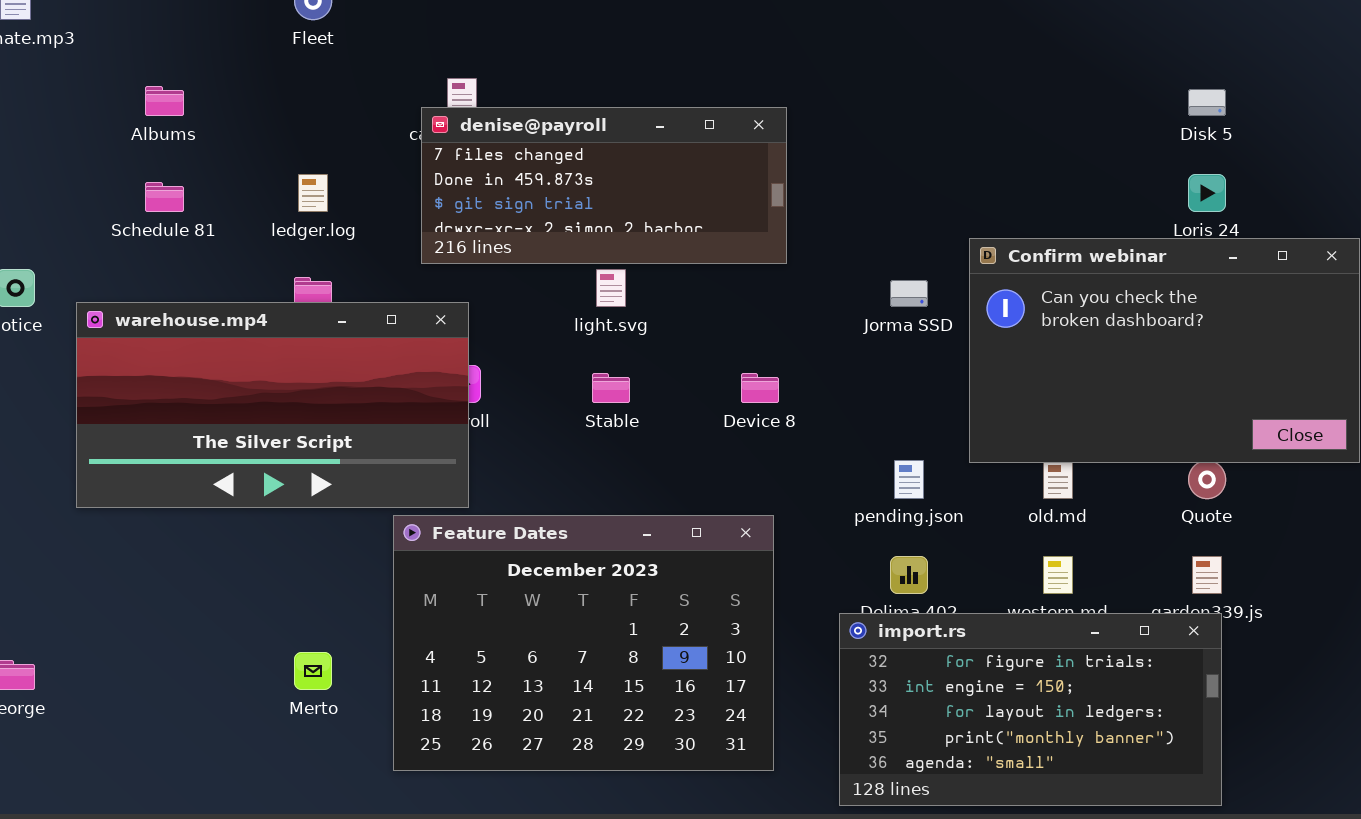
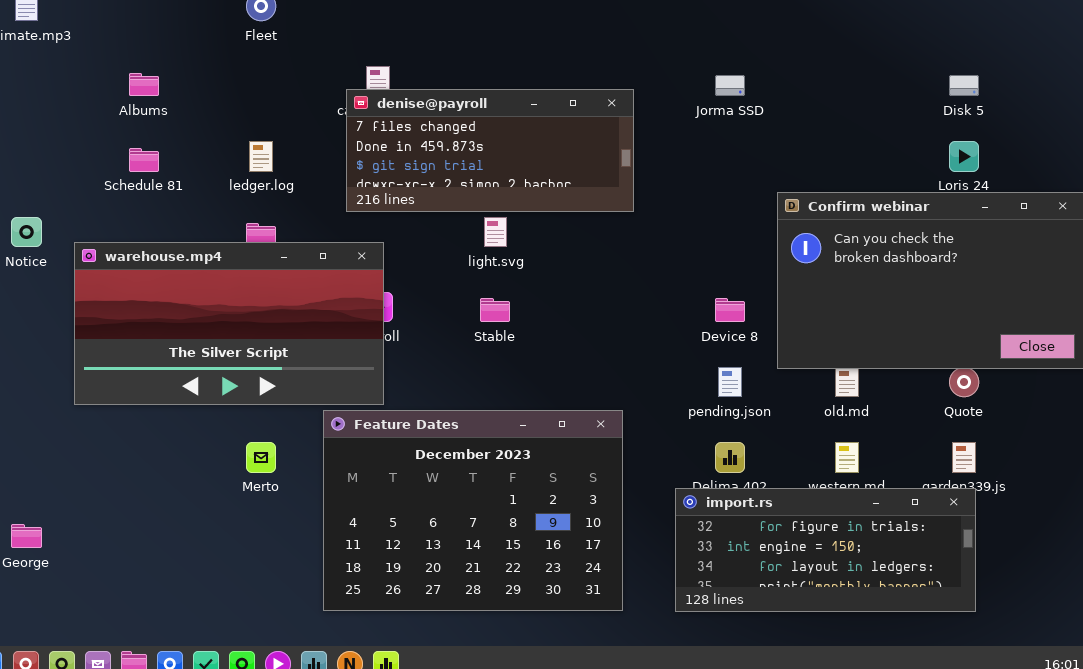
Jorma SSD: [890,280,928,307] -> [715,75,745,96], moved
Device 8: [741,373,779,403] -> [715,298,745,322], moved
import.rs: [839,613,1222,806] -> [675,488,976,612], resized
Merto: [294,652,332,690] -> [246,442,276,473], moved

